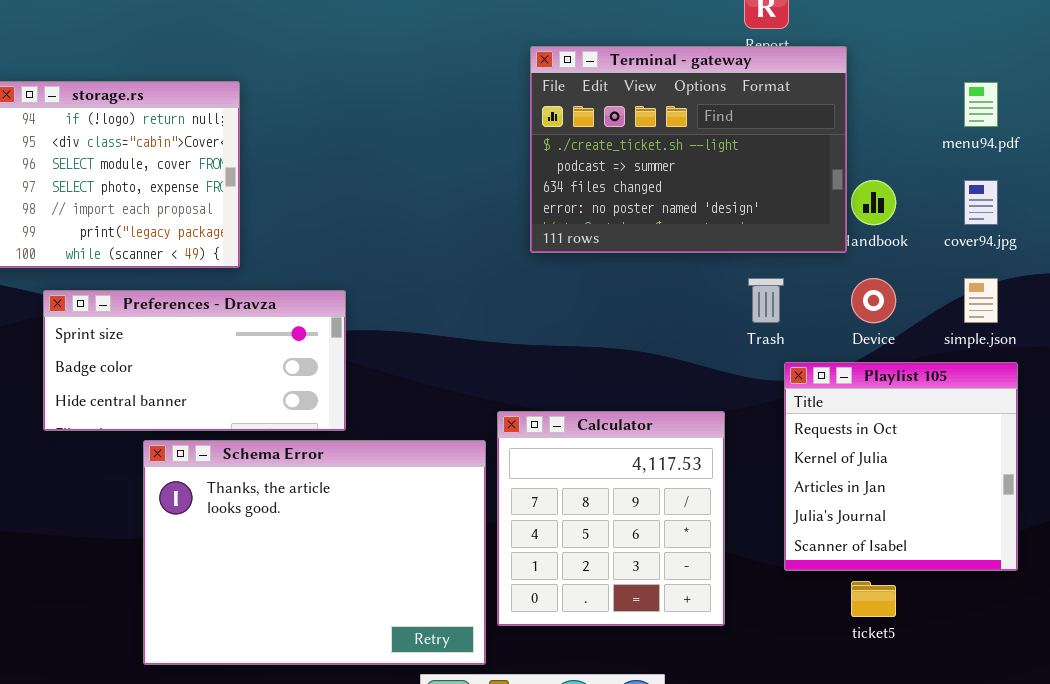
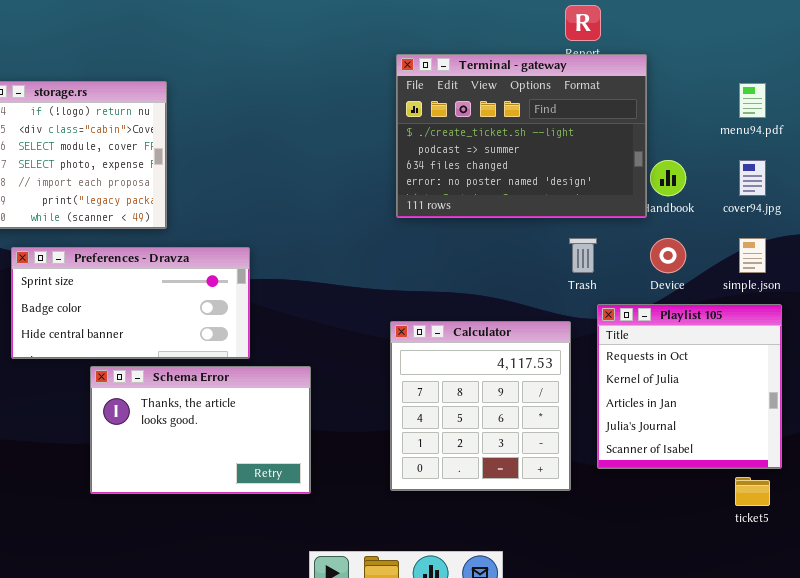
Calculator: [497,411,725,626] -> [390,321,571,491], moved
Schema Error: [143,440,486,665] -> [90,366,311,494], resized
ticket5: [851,581,896,617] -> [735,477,770,506], moved

